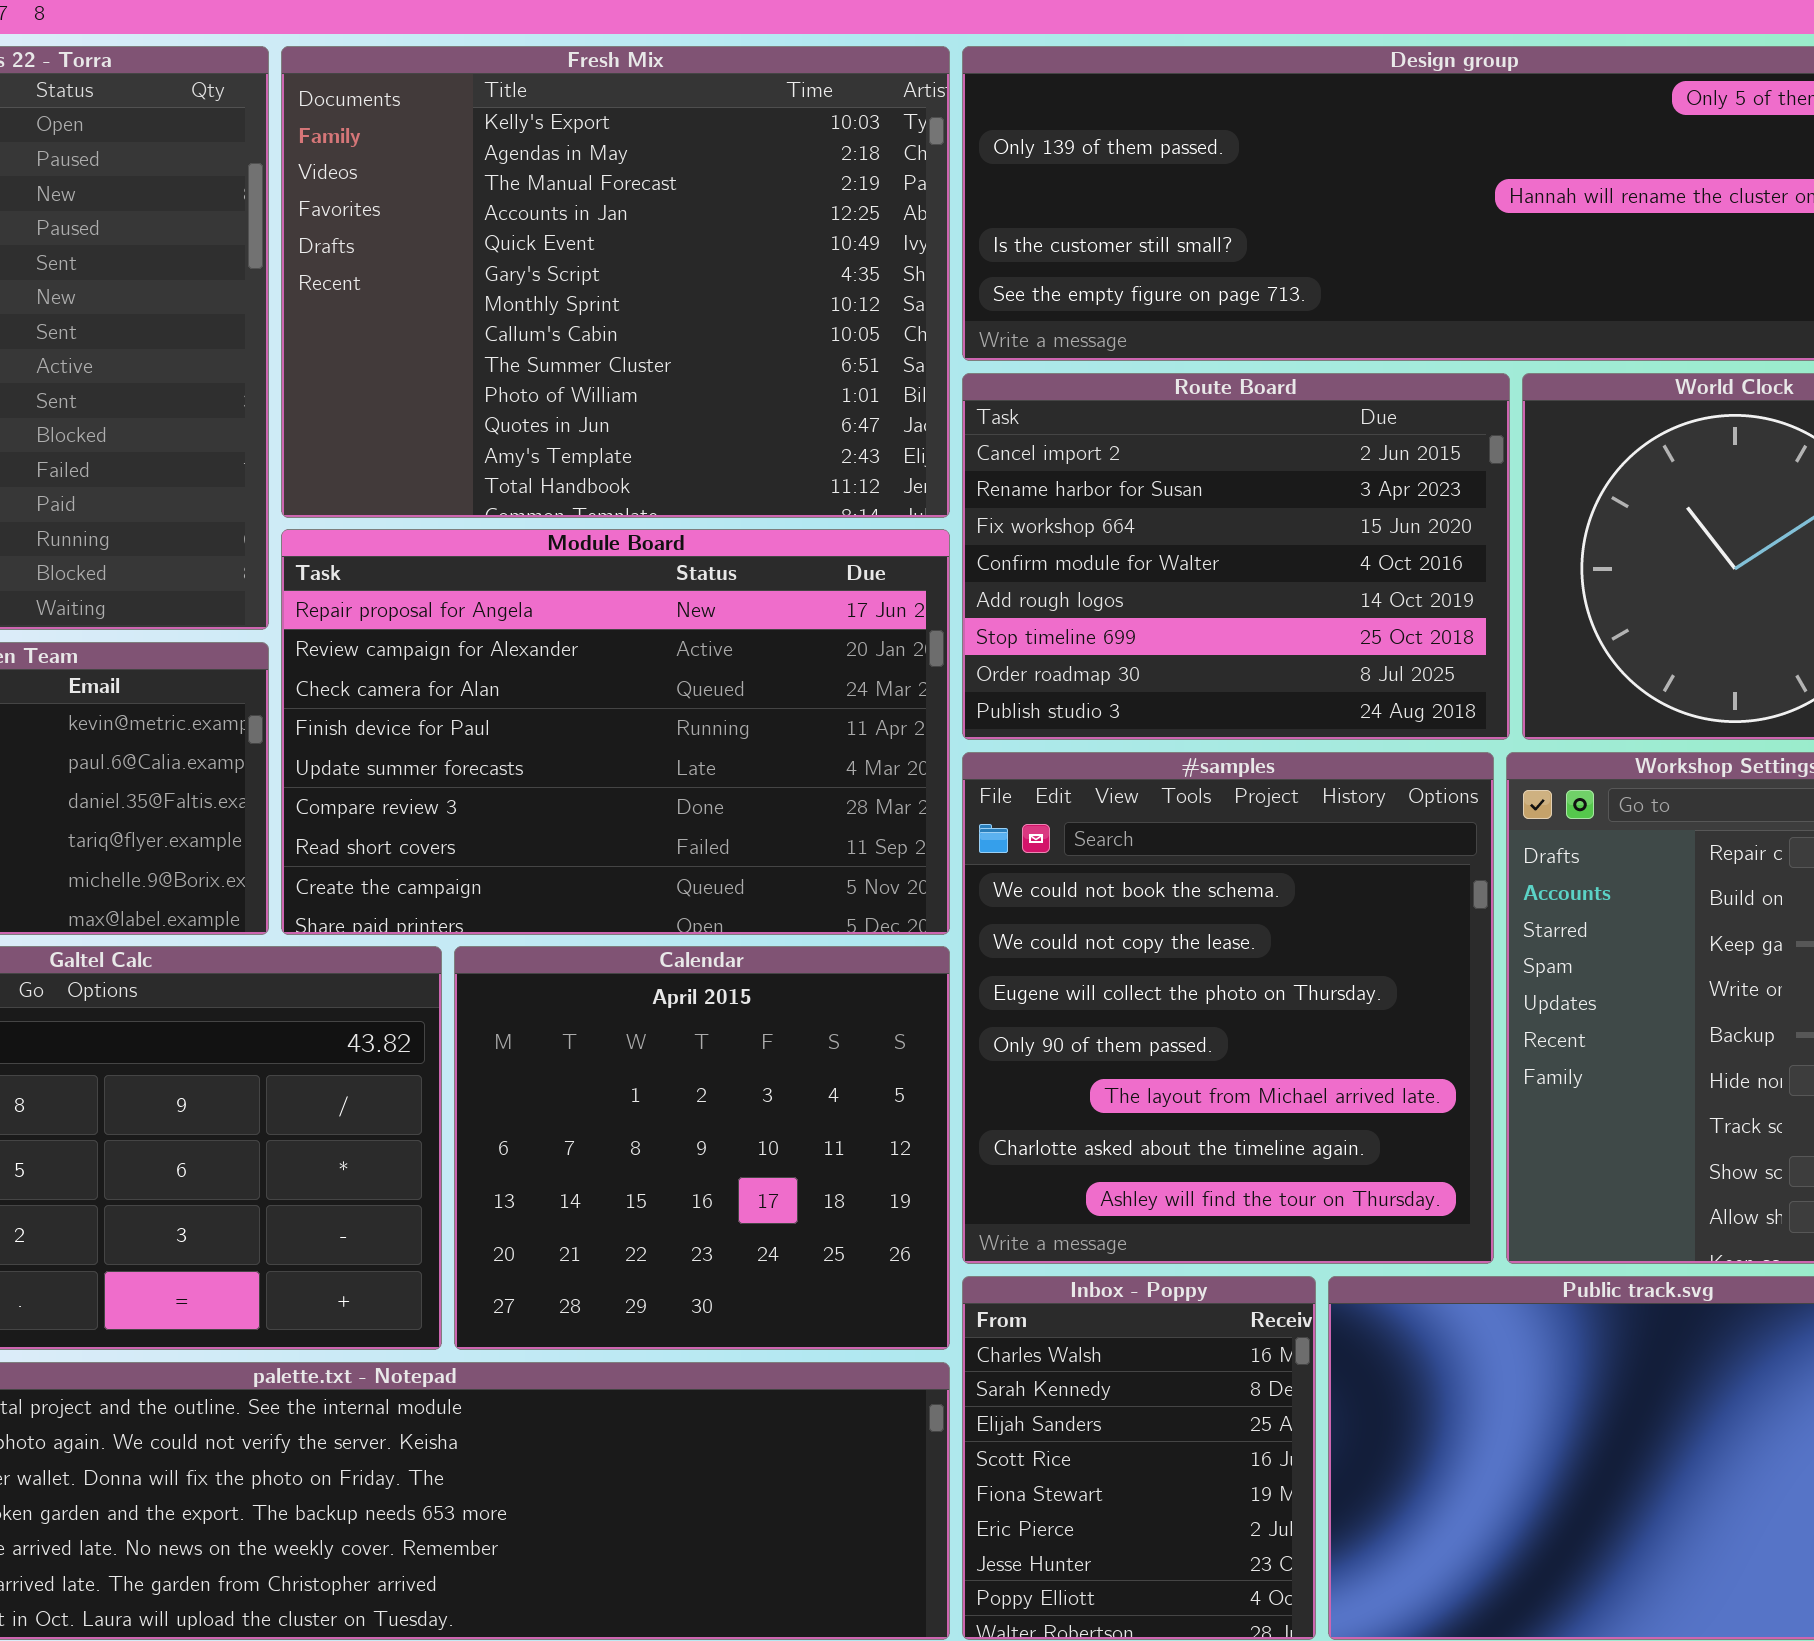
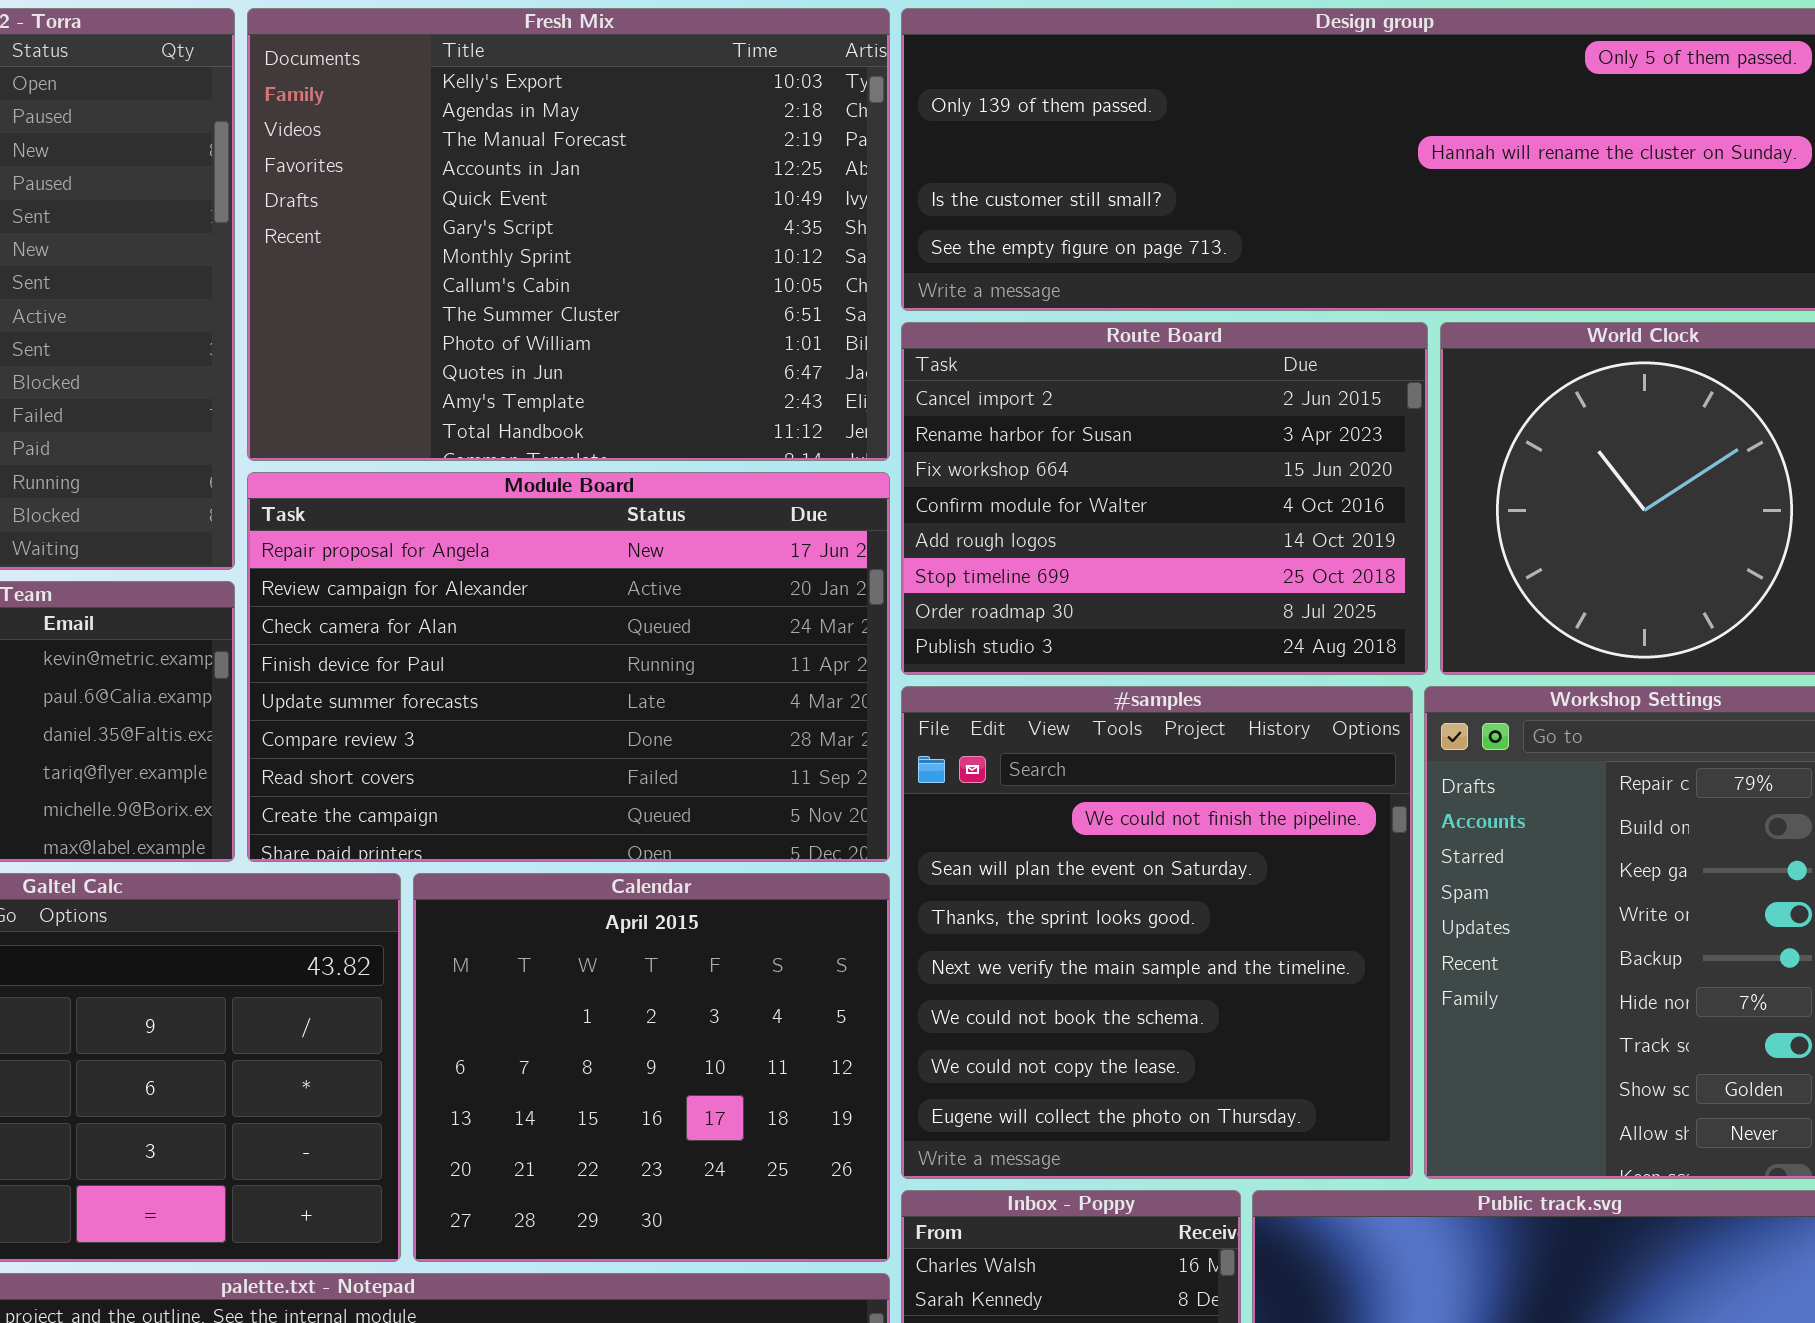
#samples: [962,752,1494,1264] -> [901,686,1413,1179], scrolled up 4 rows

